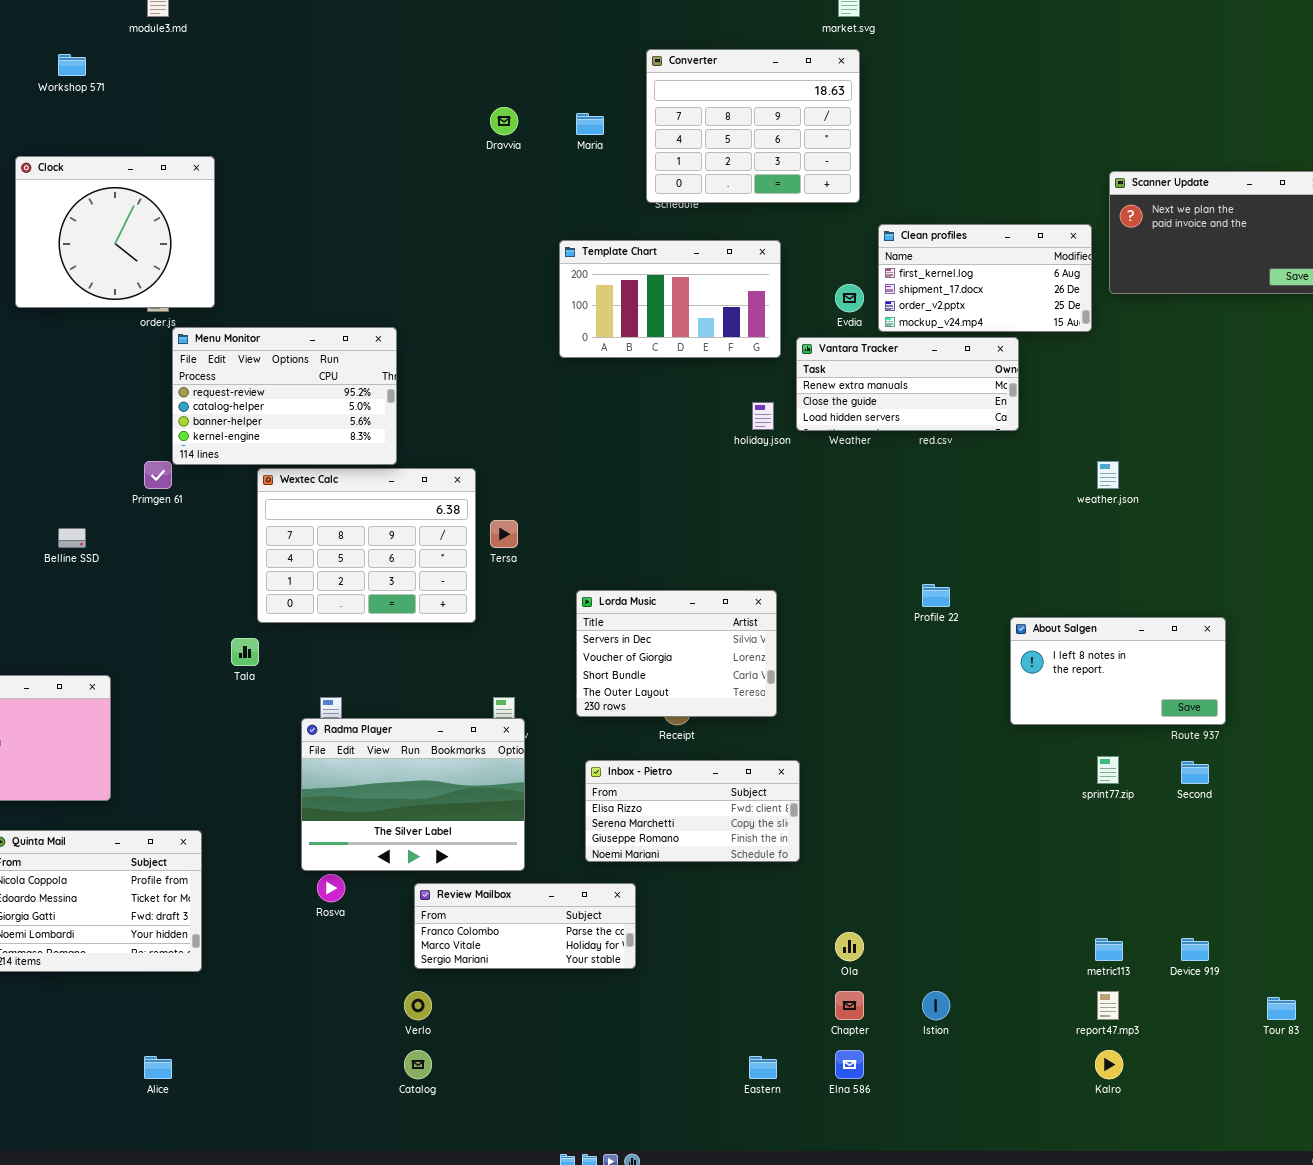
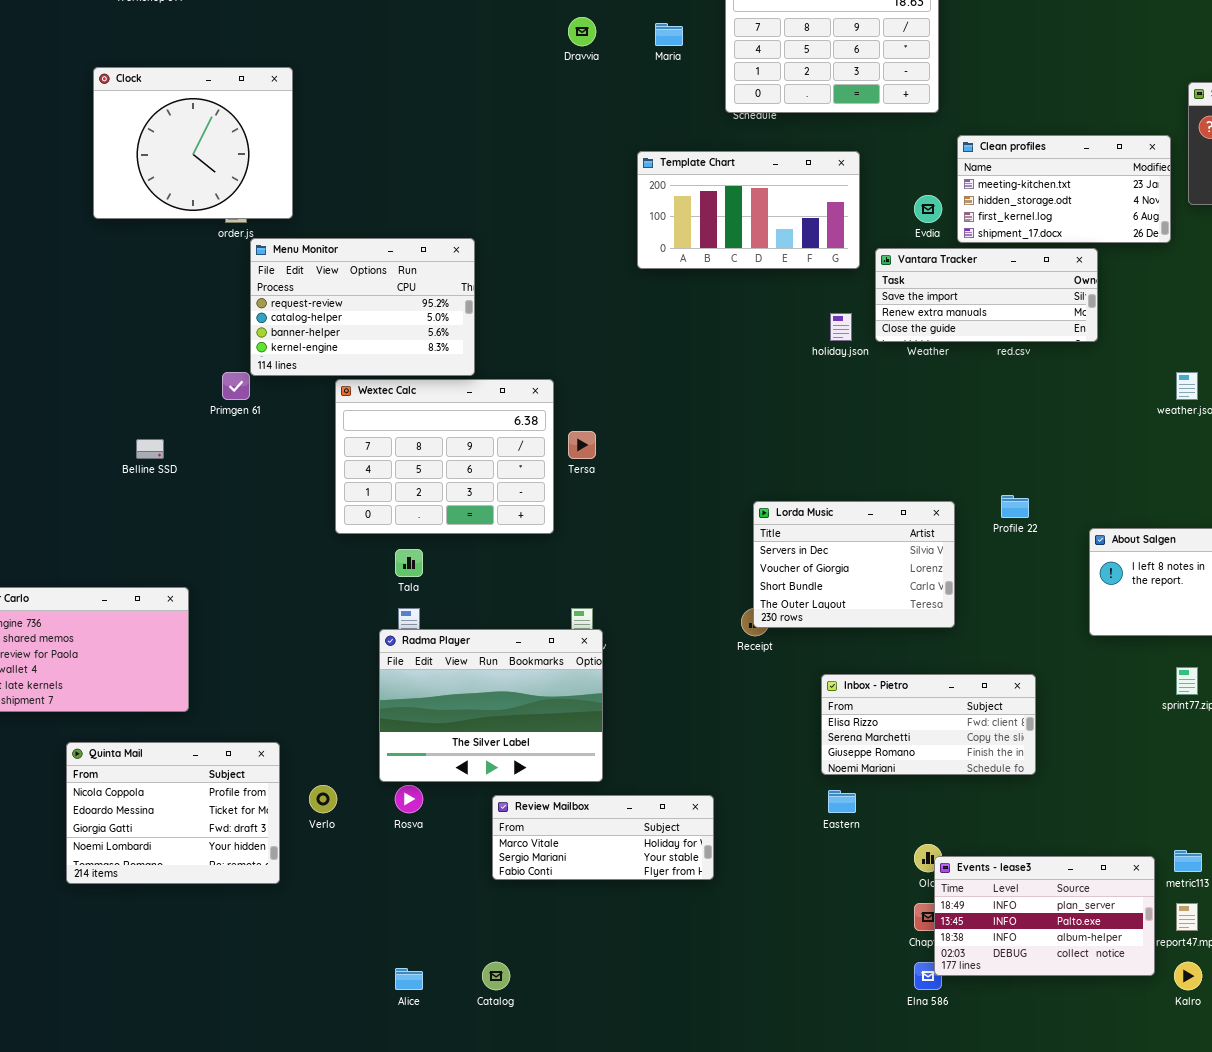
Clean profiles: [878,224,1092,332] -> [957,135,1171,243], scrolled up 2 rows
Vantara Tracker: [796,337,1019,431] -> [875,248,1098,342], scrolled up 1 row
Lorda Music: [576,590,777,717] -> [753,501,955,628], moved
Tala: [231,638,259,666] -> [395,549,423,577], moved
Inbox - Pietro: [585,760,800,862] -> [821,674,1036,775], moved
Review Mailbox: [414,883,636,969] -> [492,795,714,880], scrolled down 1 row
Events - lease3: none -> [934,856,1155,976], opened
Verlo: [404,991,432,1020] -> [309,785,337,813], moved
Alice: [144,1056,172,1079] -> [395,968,423,990], moved
Eastern: [749,1056,777,1079] -> [828,790,856,813], moved

